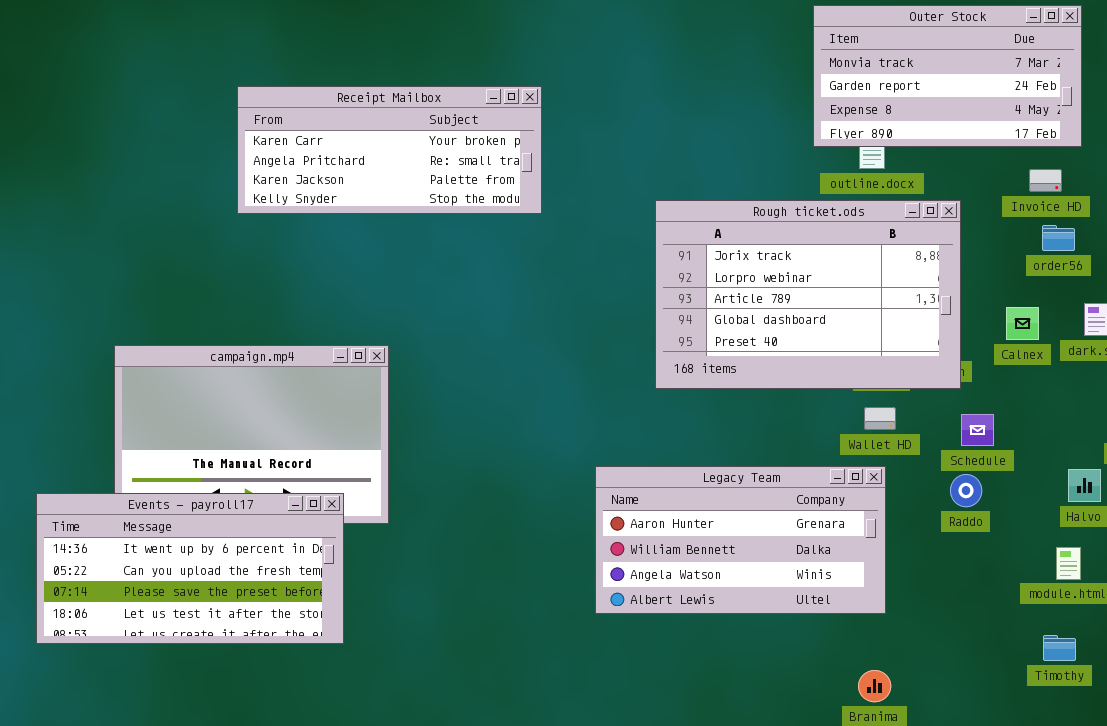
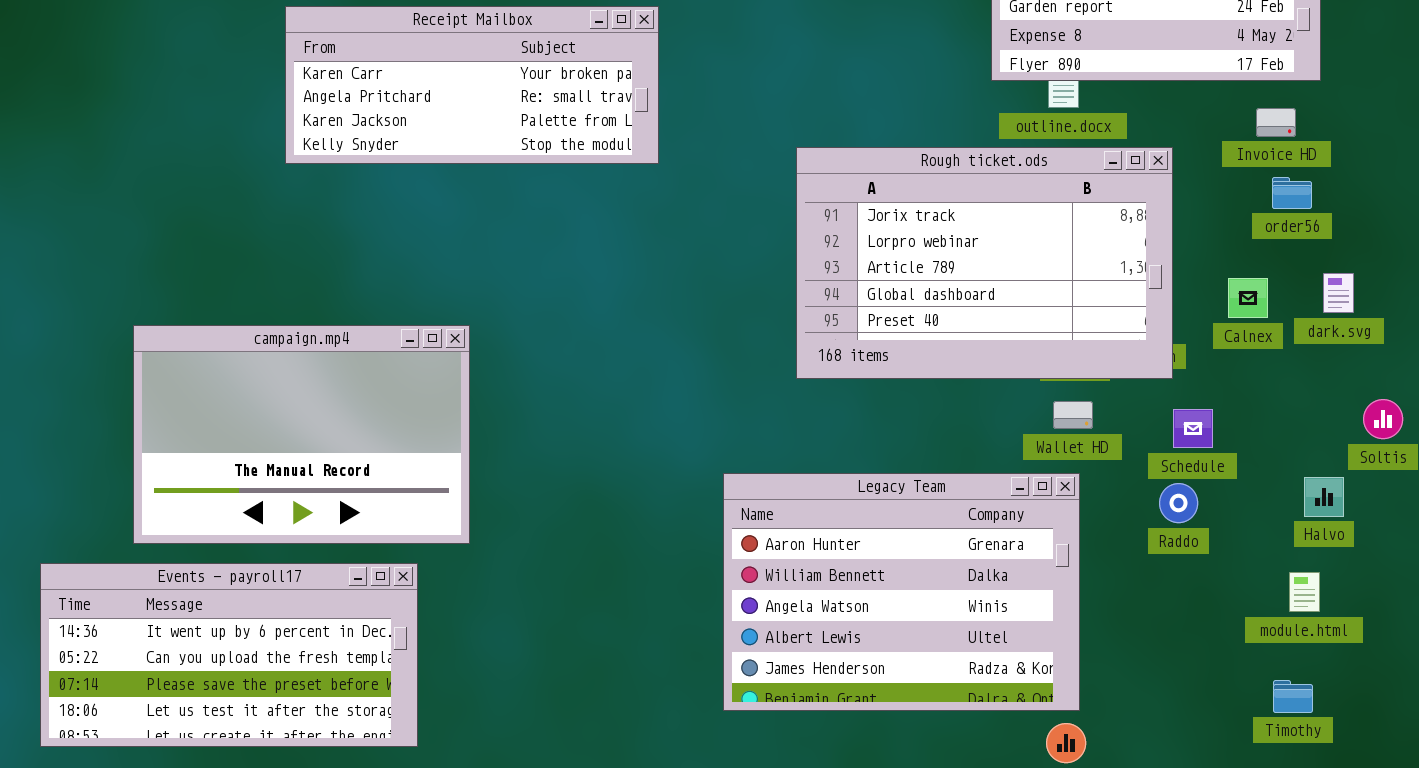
Legacy Team: [595,466,886,614] -> [723,473,1080,711], resized
Events - payroll17: [36,493,344,644] -> [40,563,418,747], moved

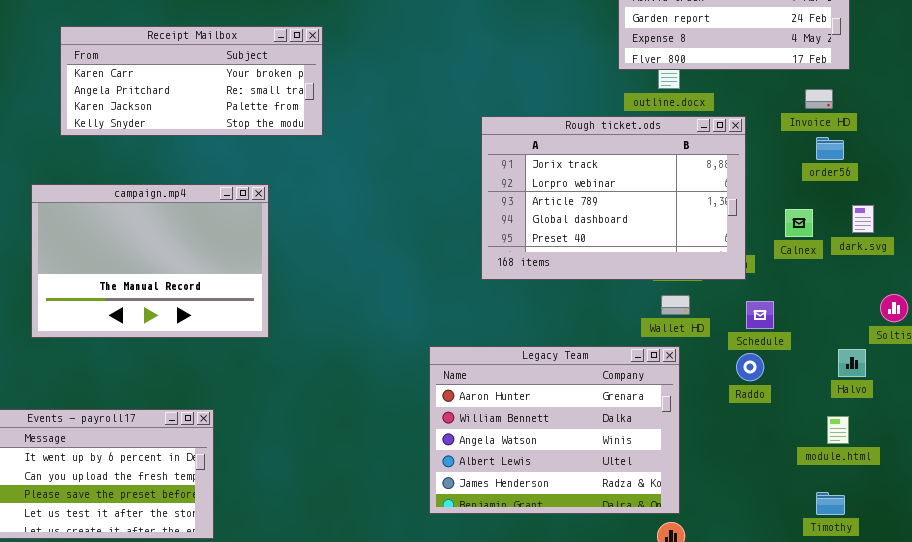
Receipt Mailbox: [285,6,659,164] -> [60,26,323,136], moved
campaign.mp4: [133,325,470,544] -> [31,184,269,338], moved

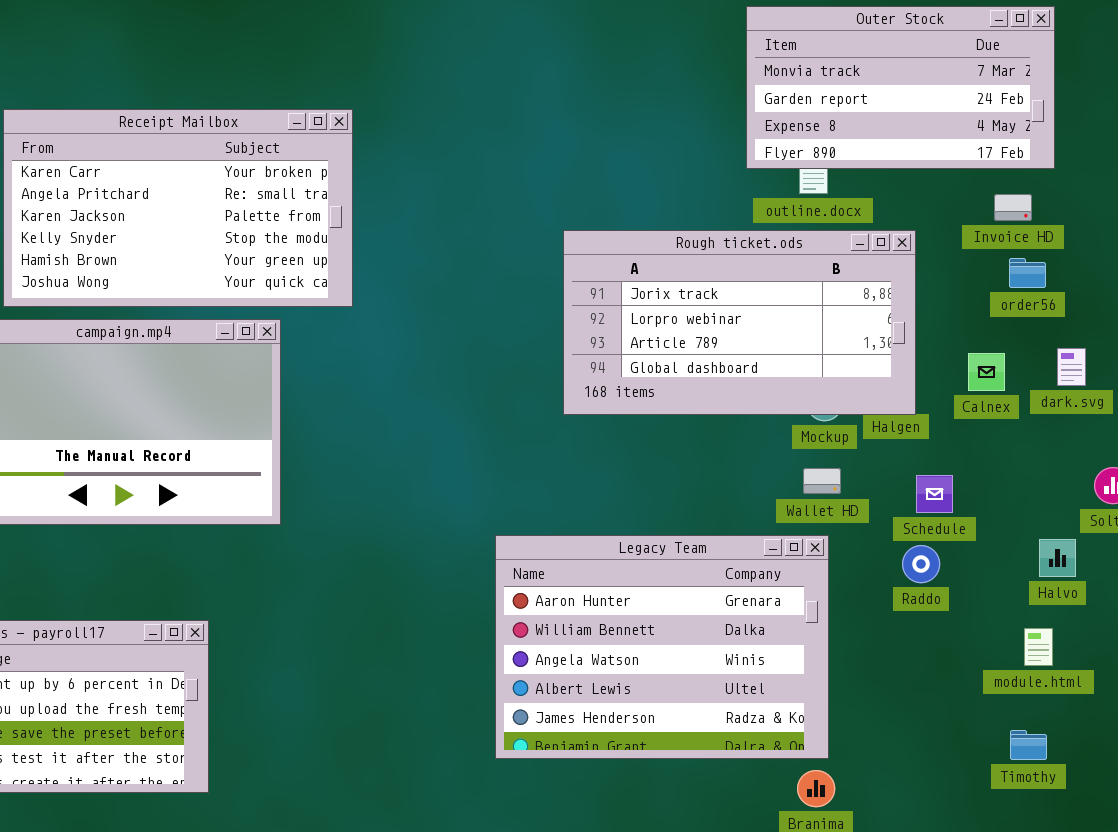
Receipt Mailbox: [60,26,323,136] -> [3,109,353,307], resized
Rough ticket.ods: [481,116,746,280] -> [563,230,916,415], resized

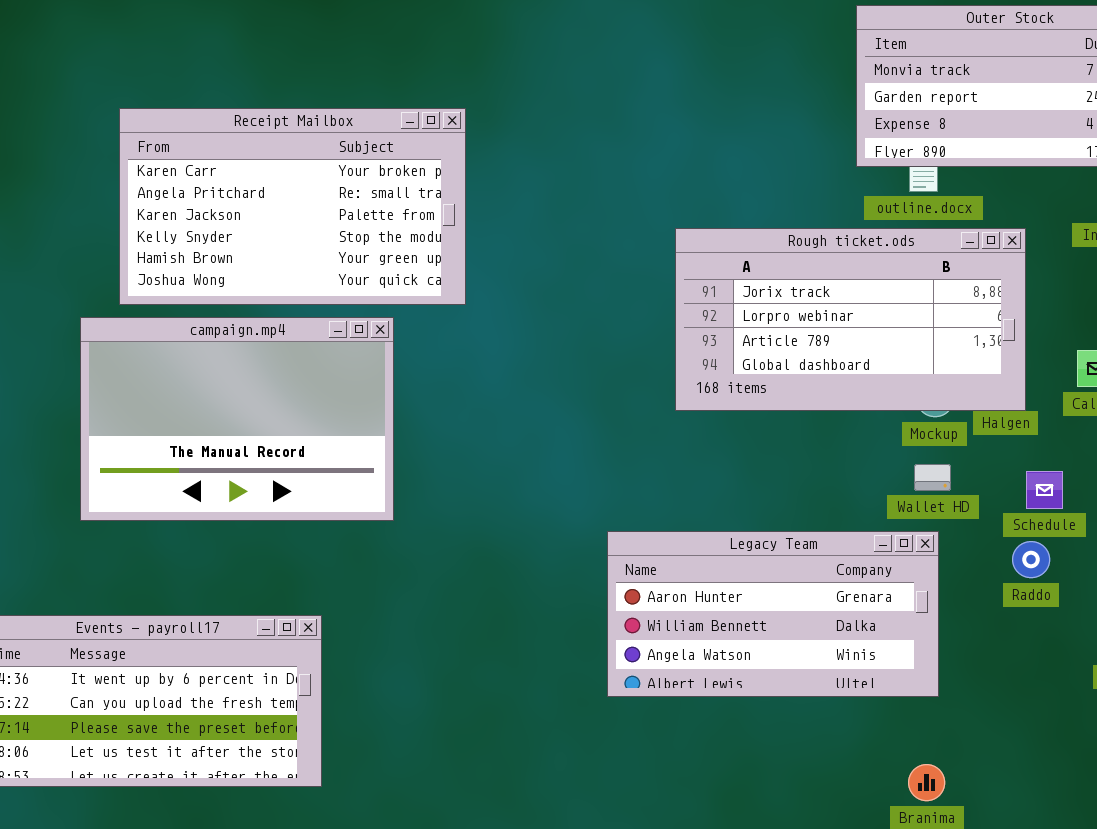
Legacy Team: [495,535,829,759] -> [607,531,939,697], resized

